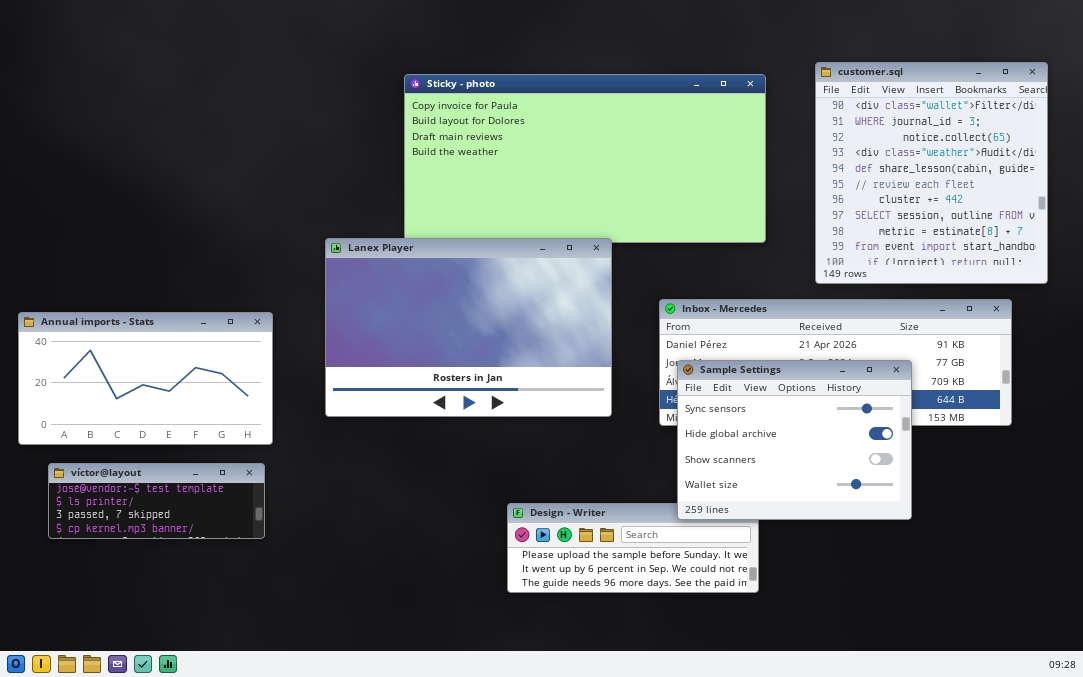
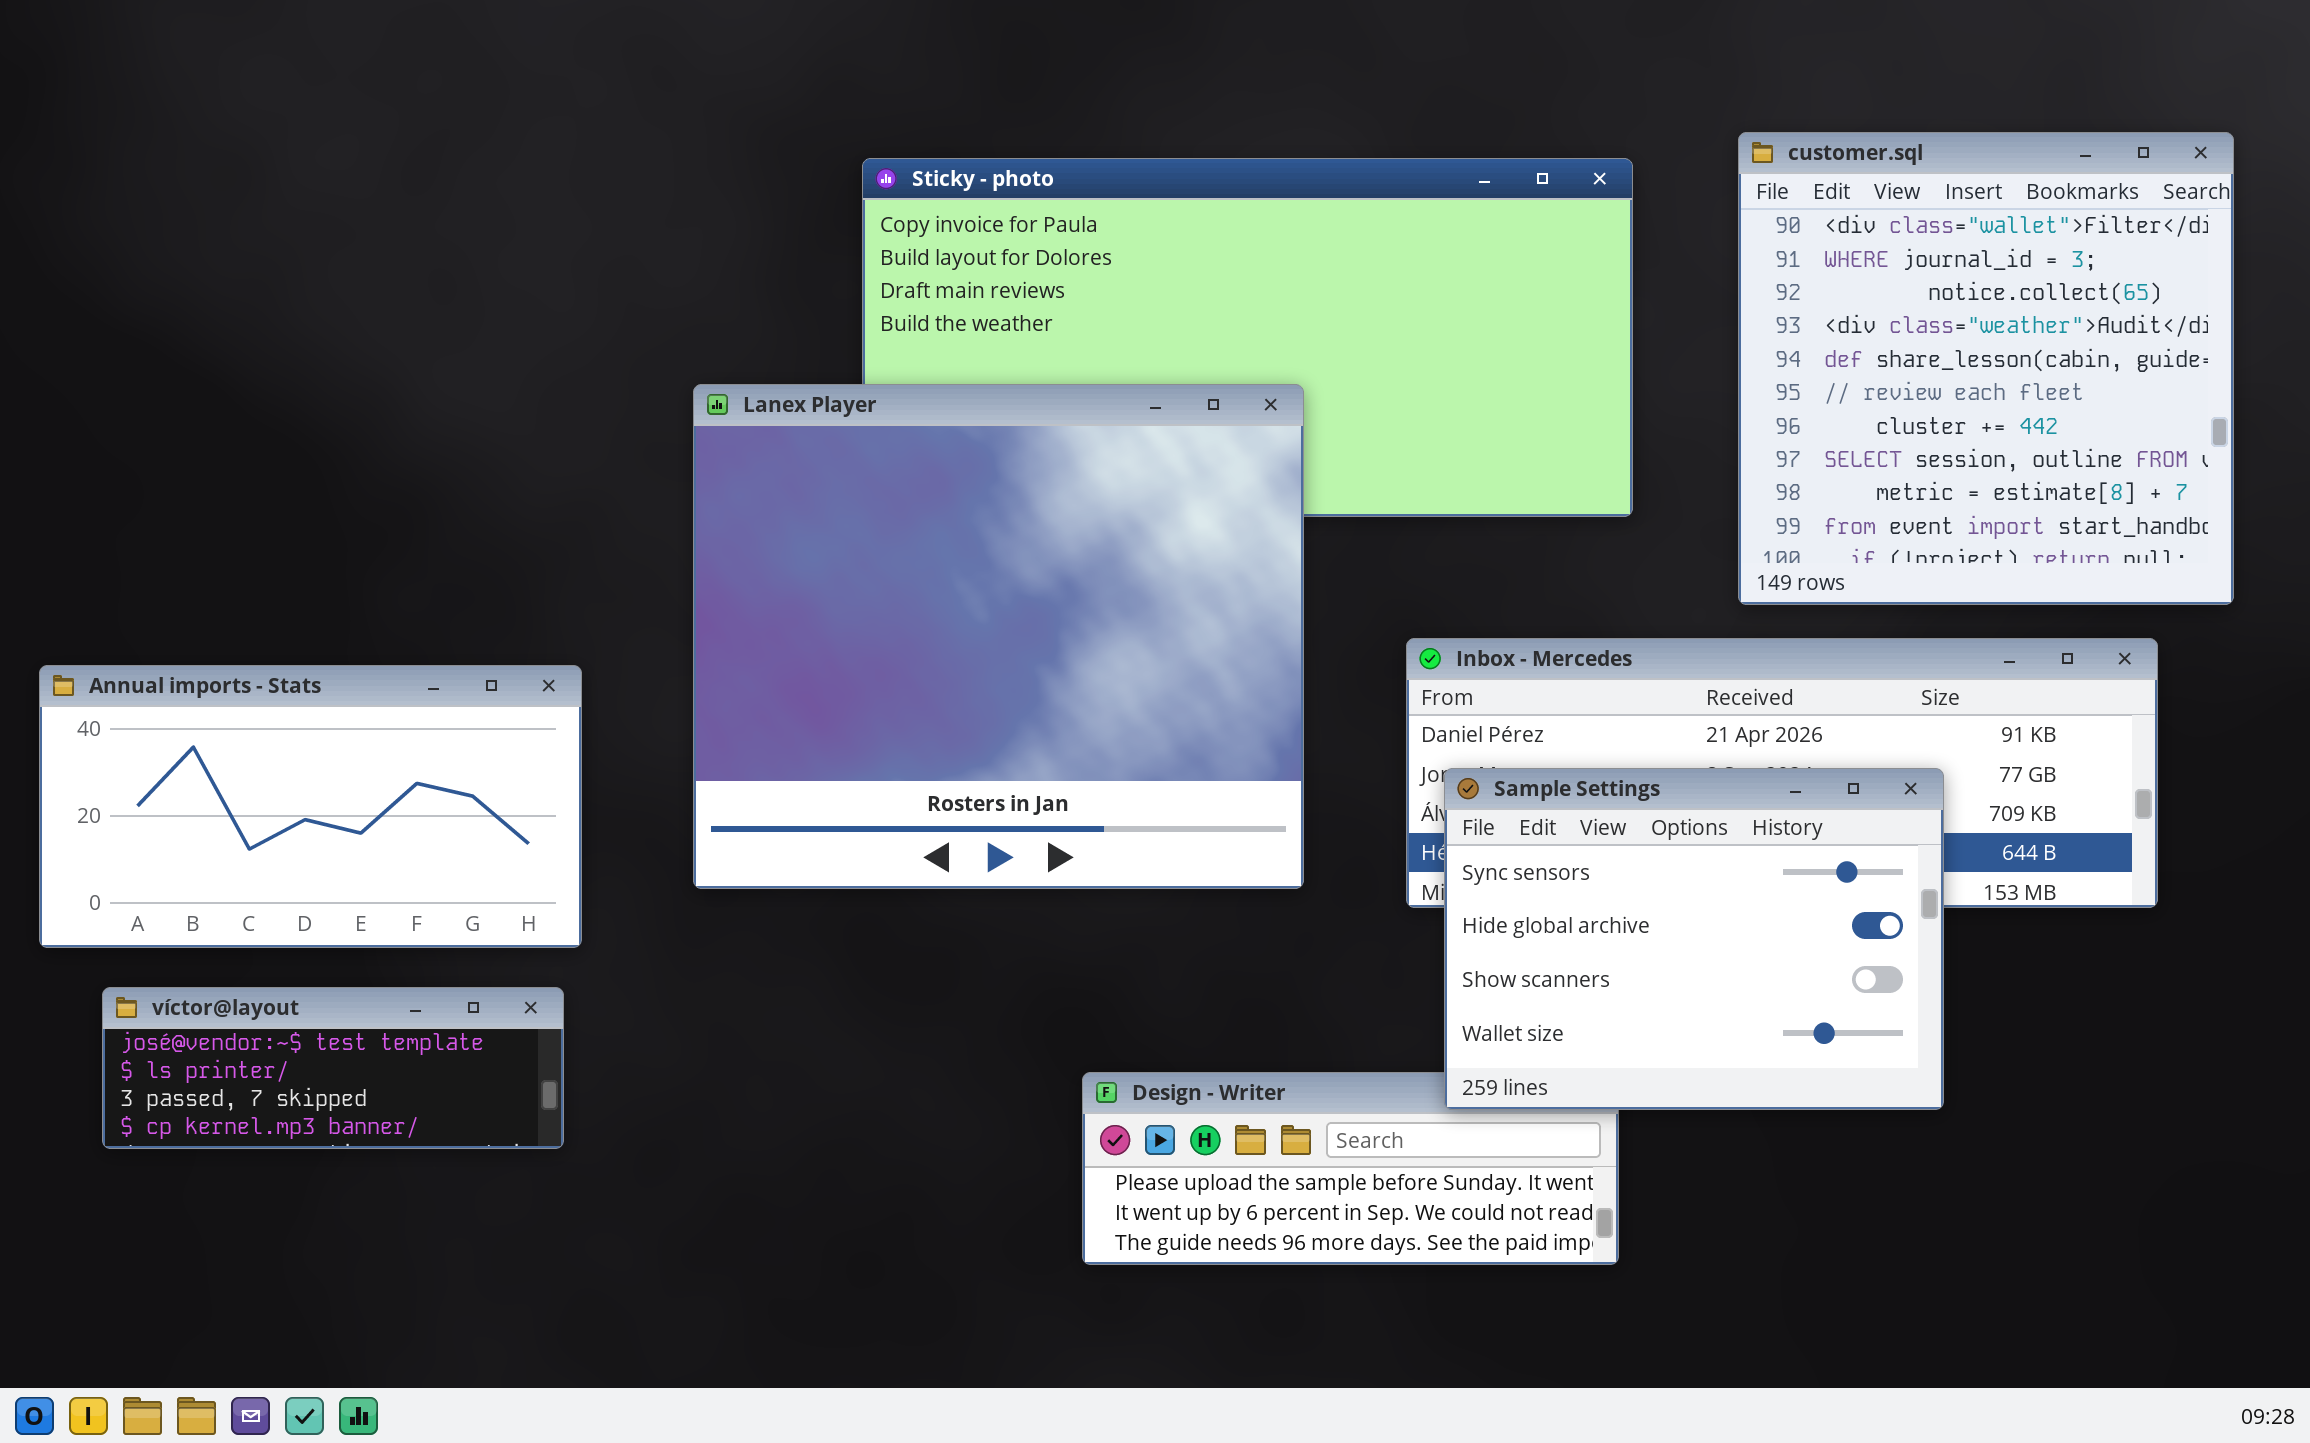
Lanex Player: [325,238,612,417] -> [693,384,1304,889], resized

